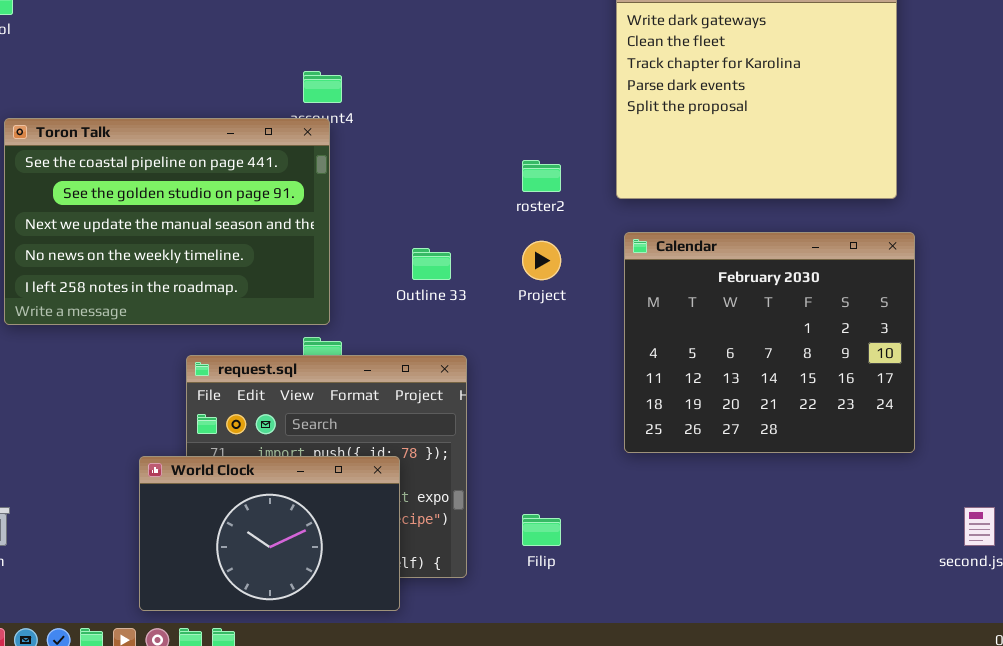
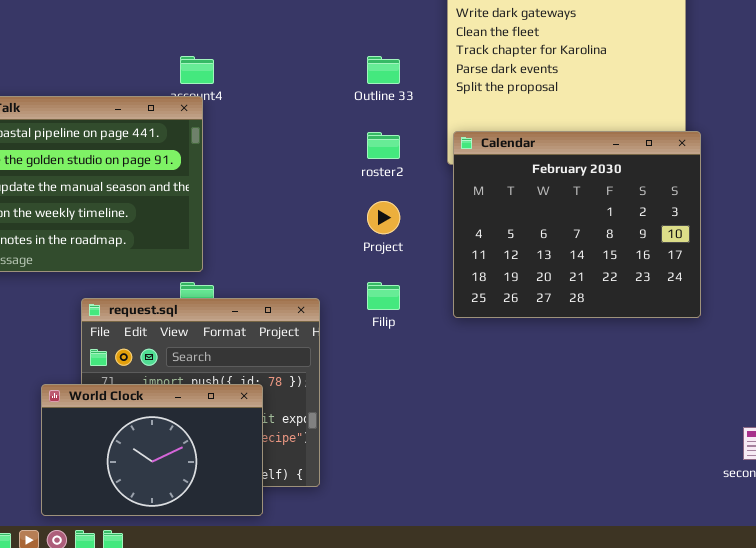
Calendar: [624,232,915,453] -> [453,131,701,318], moved
Outline 33: [412,248,451,280] -> [367,56,400,84], moved
Filip: [522,514,561,546] -> [367,282,400,310], moved

